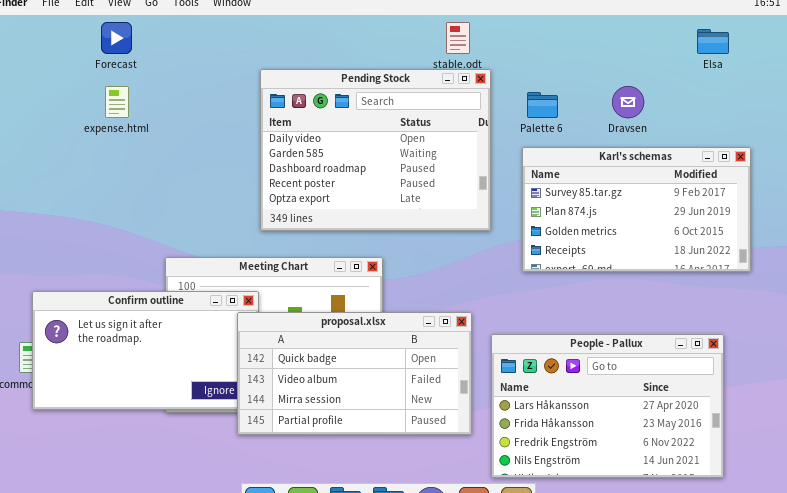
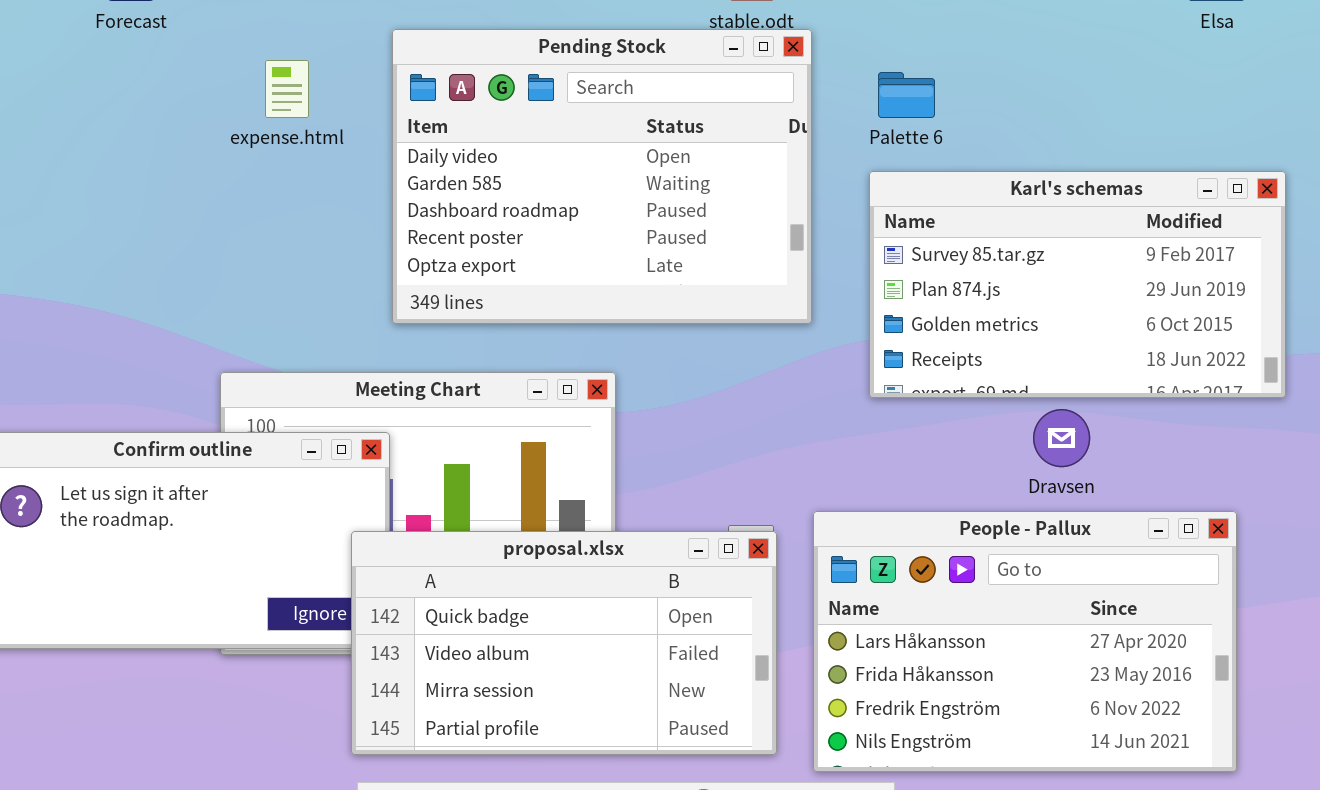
expense.html: [105,86,129,118] -> [265,60,309,118], moved
Dravsen: [612,86,644,118] -> [1033,409,1090,467], moved
proposal.xlsx: [237,312,472,435] -> [351,531,777,755], moved

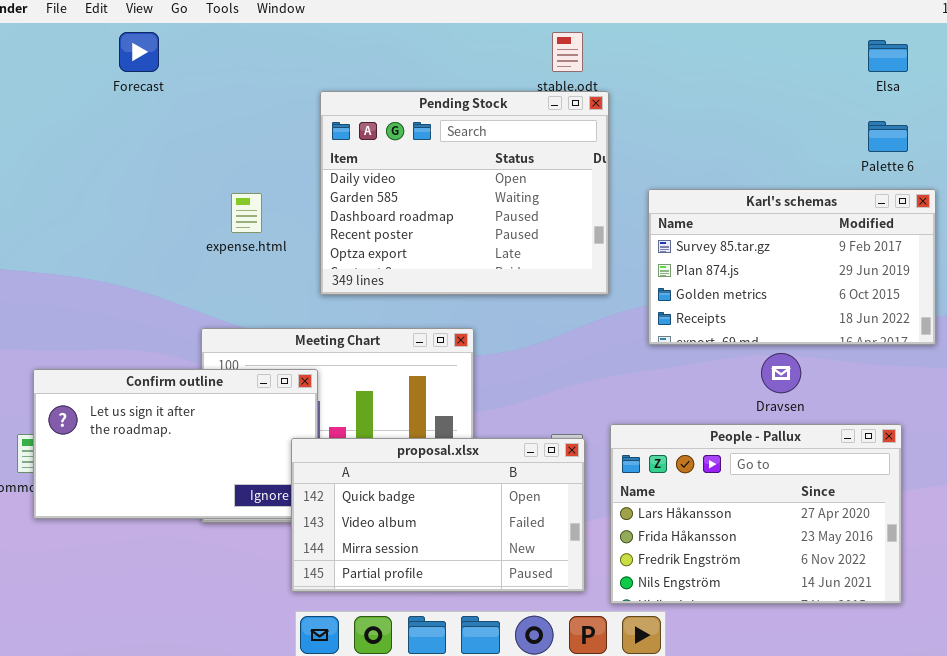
expense.html: [265,60,309,118] -> [231,193,262,233], moved
Palette 6: [878,72,935,118] -> [868,121,908,152], moved

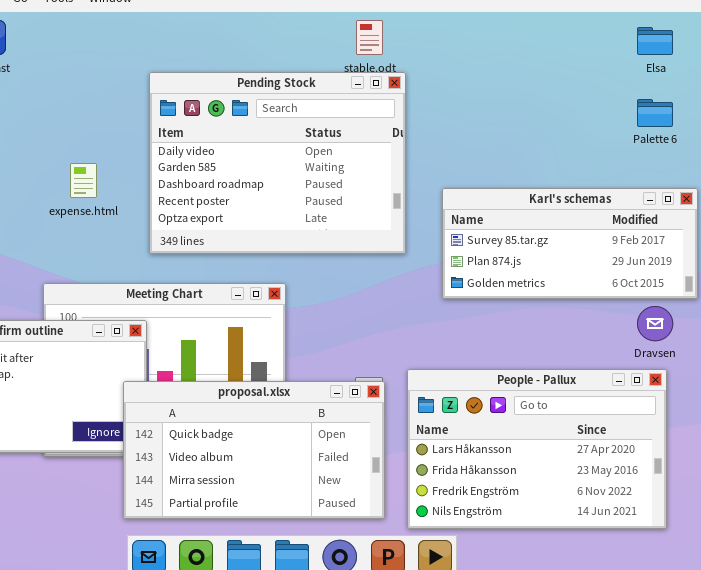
Karl's schemas: [648,189,936,345] -> [442,188,698,299], resized
Dravsen: [761,353,801,393] -> [637,306,673,341], moved

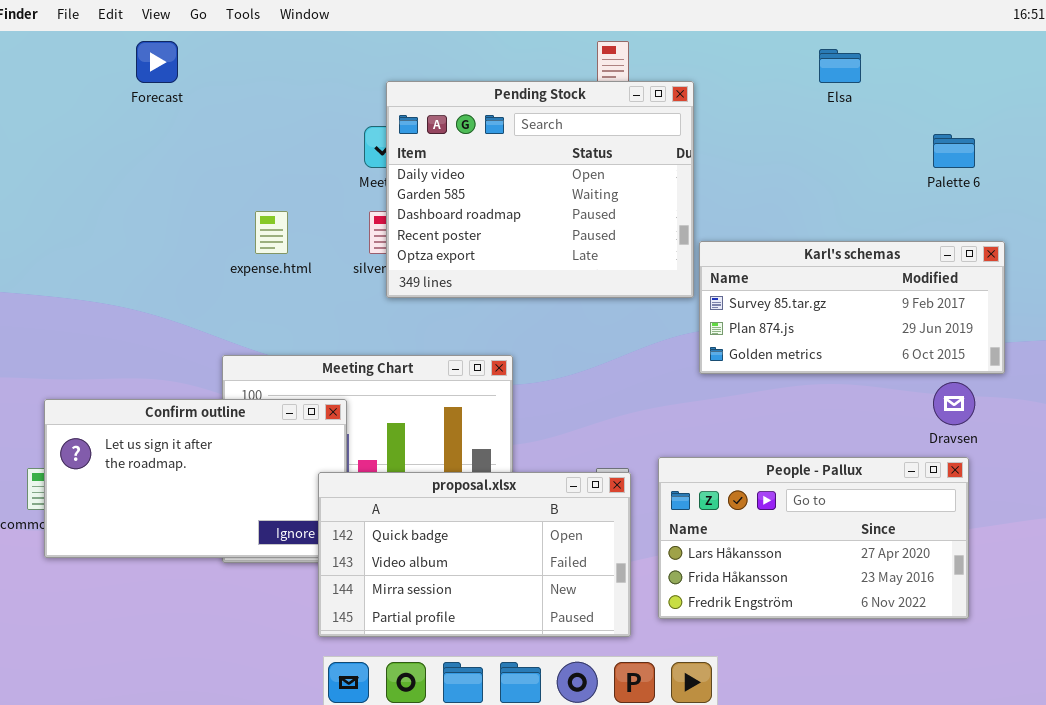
Elsa: [637,27,673,55] -> [819,49,861,83], moved
Pending Stock: [149,72,406,254] -> [386,81,694,298], moved
People - Pallux: [407,369,667,529] -> [658,457,969,619], resized

